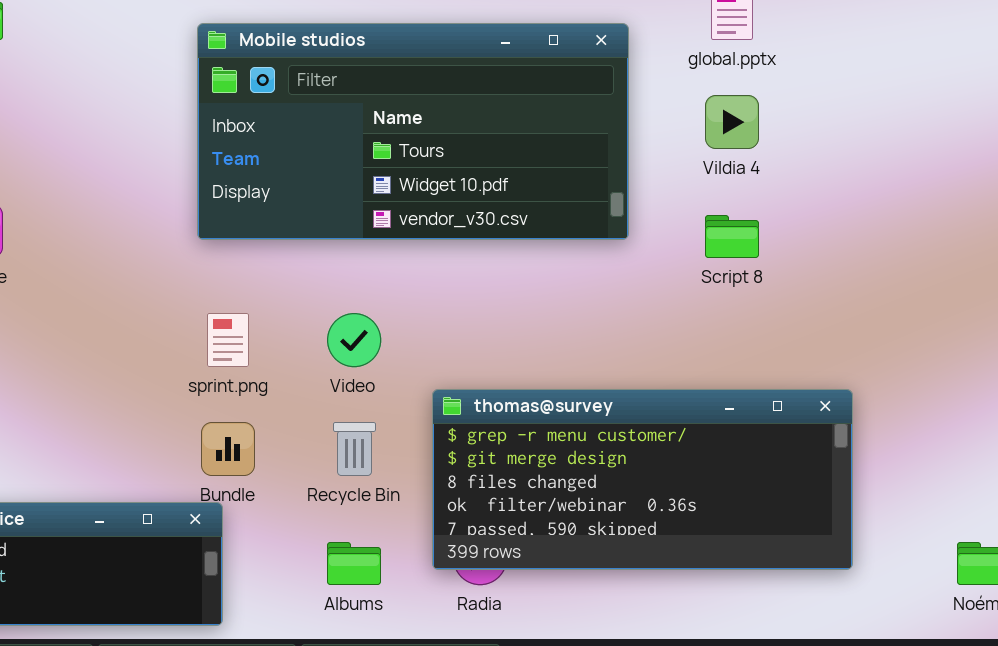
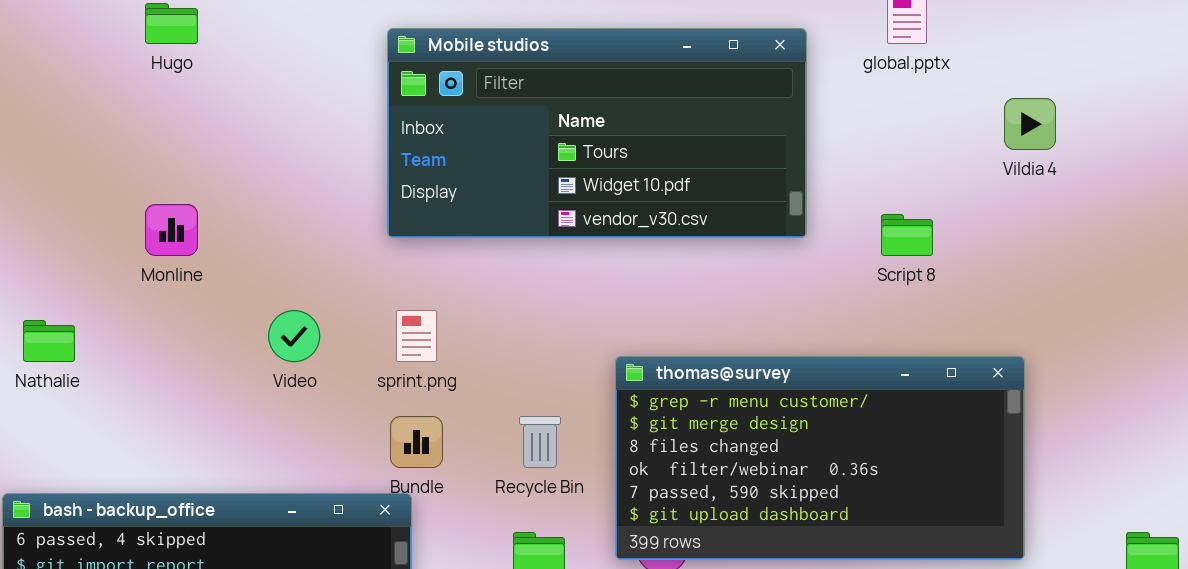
Vildia 4: [705,95,759,149] -> [1004,98,1056,150], moved
Video: [327,313,381,367] -> [268,310,320,362], moved
thomas@survey: [432,389,853,570] -> [615,356,1025,560], resized

